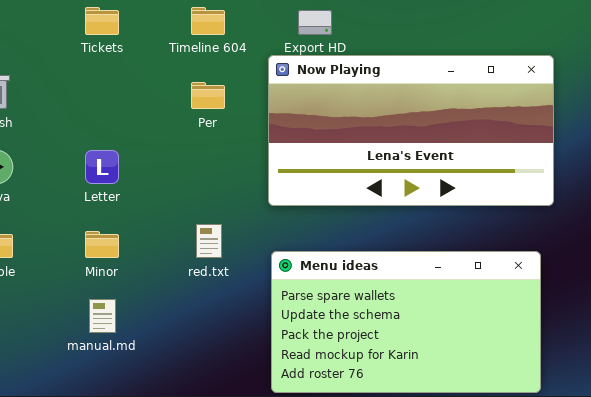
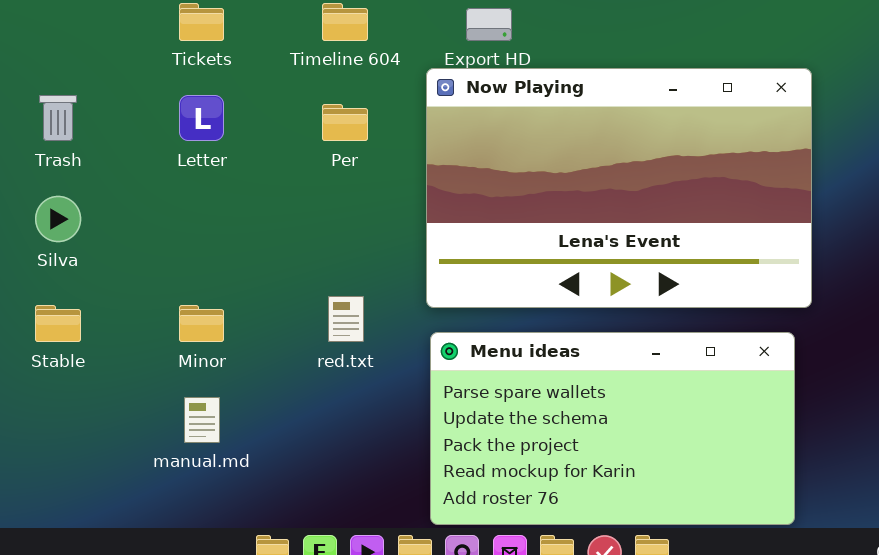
Now Playing: [268,55,554,206] -> [426,68,812,308], resized
Letter: [85,150,119,184] -> [179,95,224,141], moved

